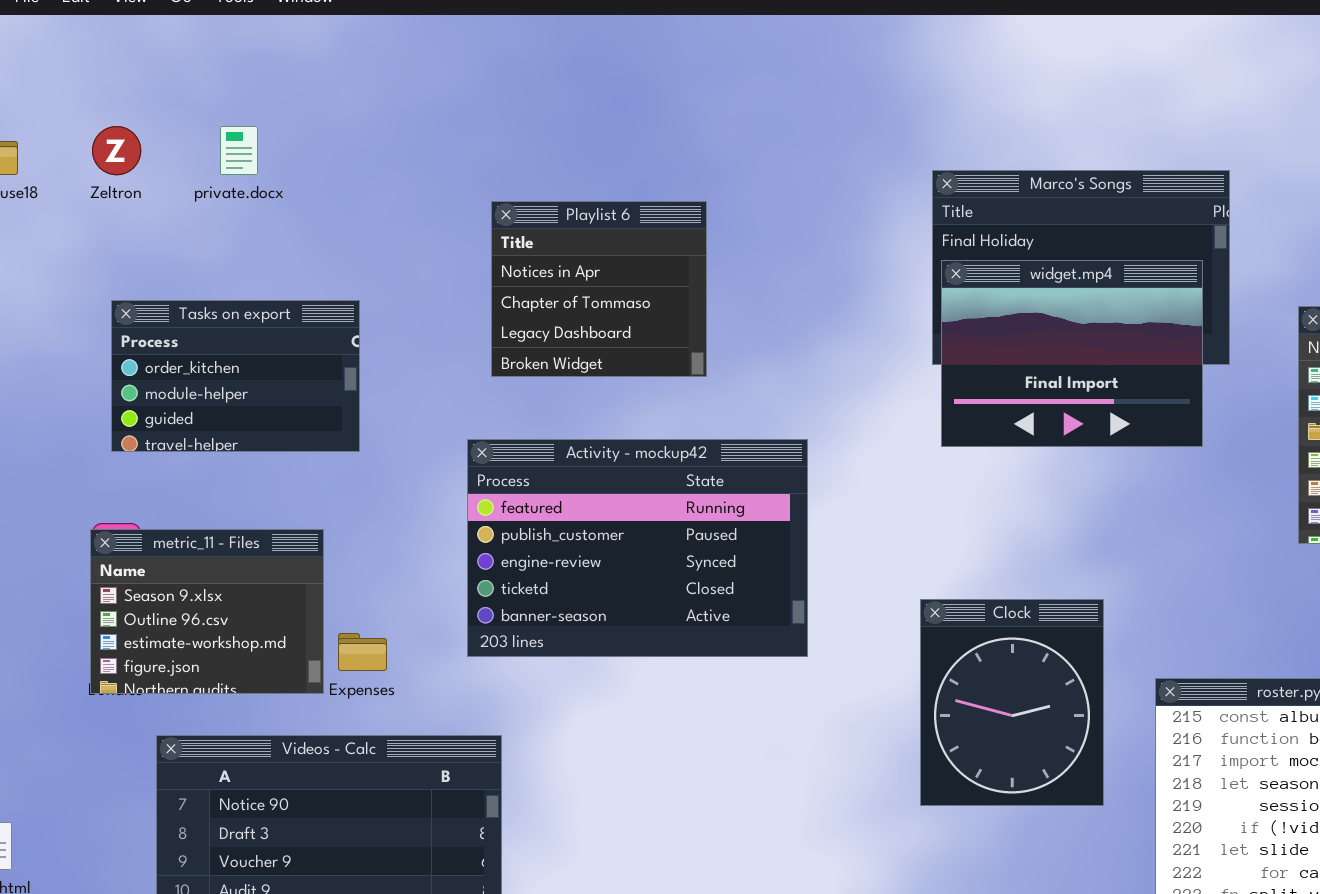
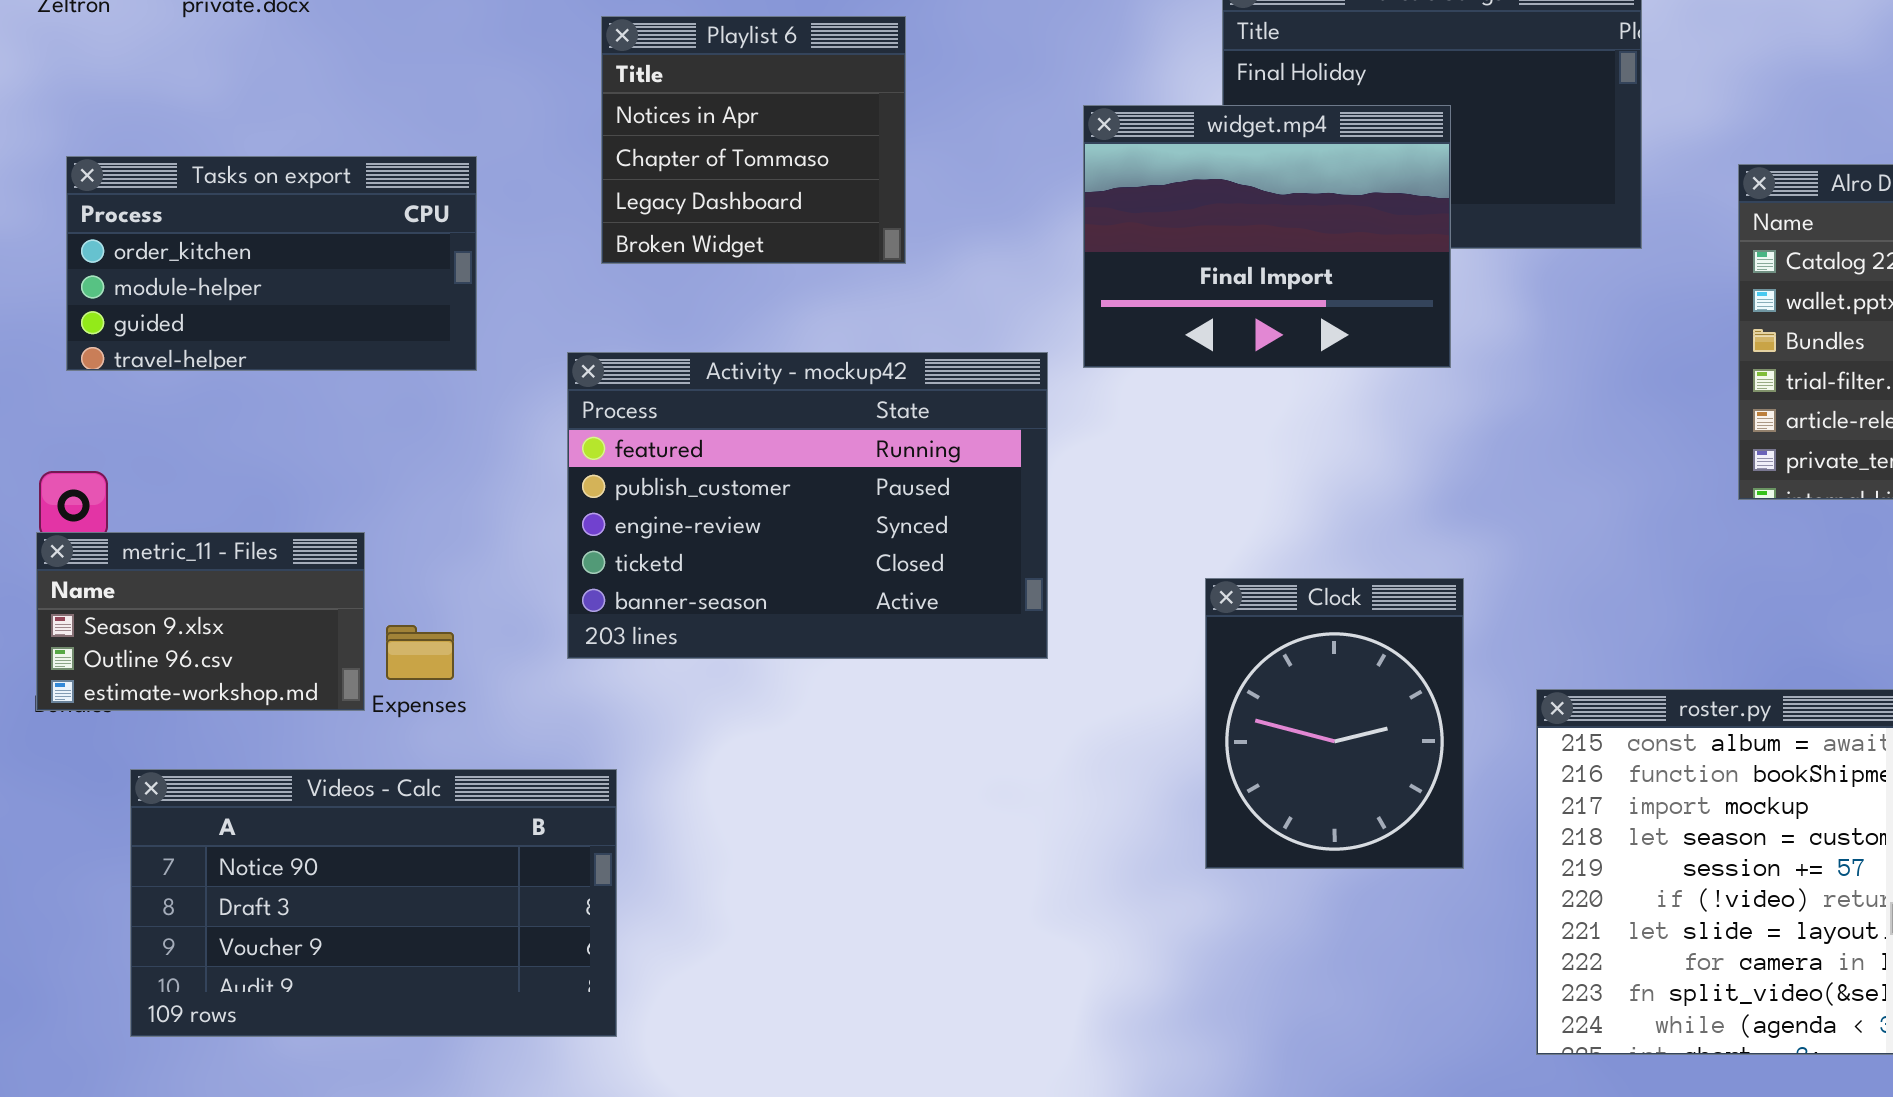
widget.mp4: [941,260,1203,447] -> [1083,105,1451,368], moved
Tasks on export: [111,300,360,452] -> [66,156,477,371], resized
metric_11 - Files: [90,529,324,694] -> [36,532,365,711], resized

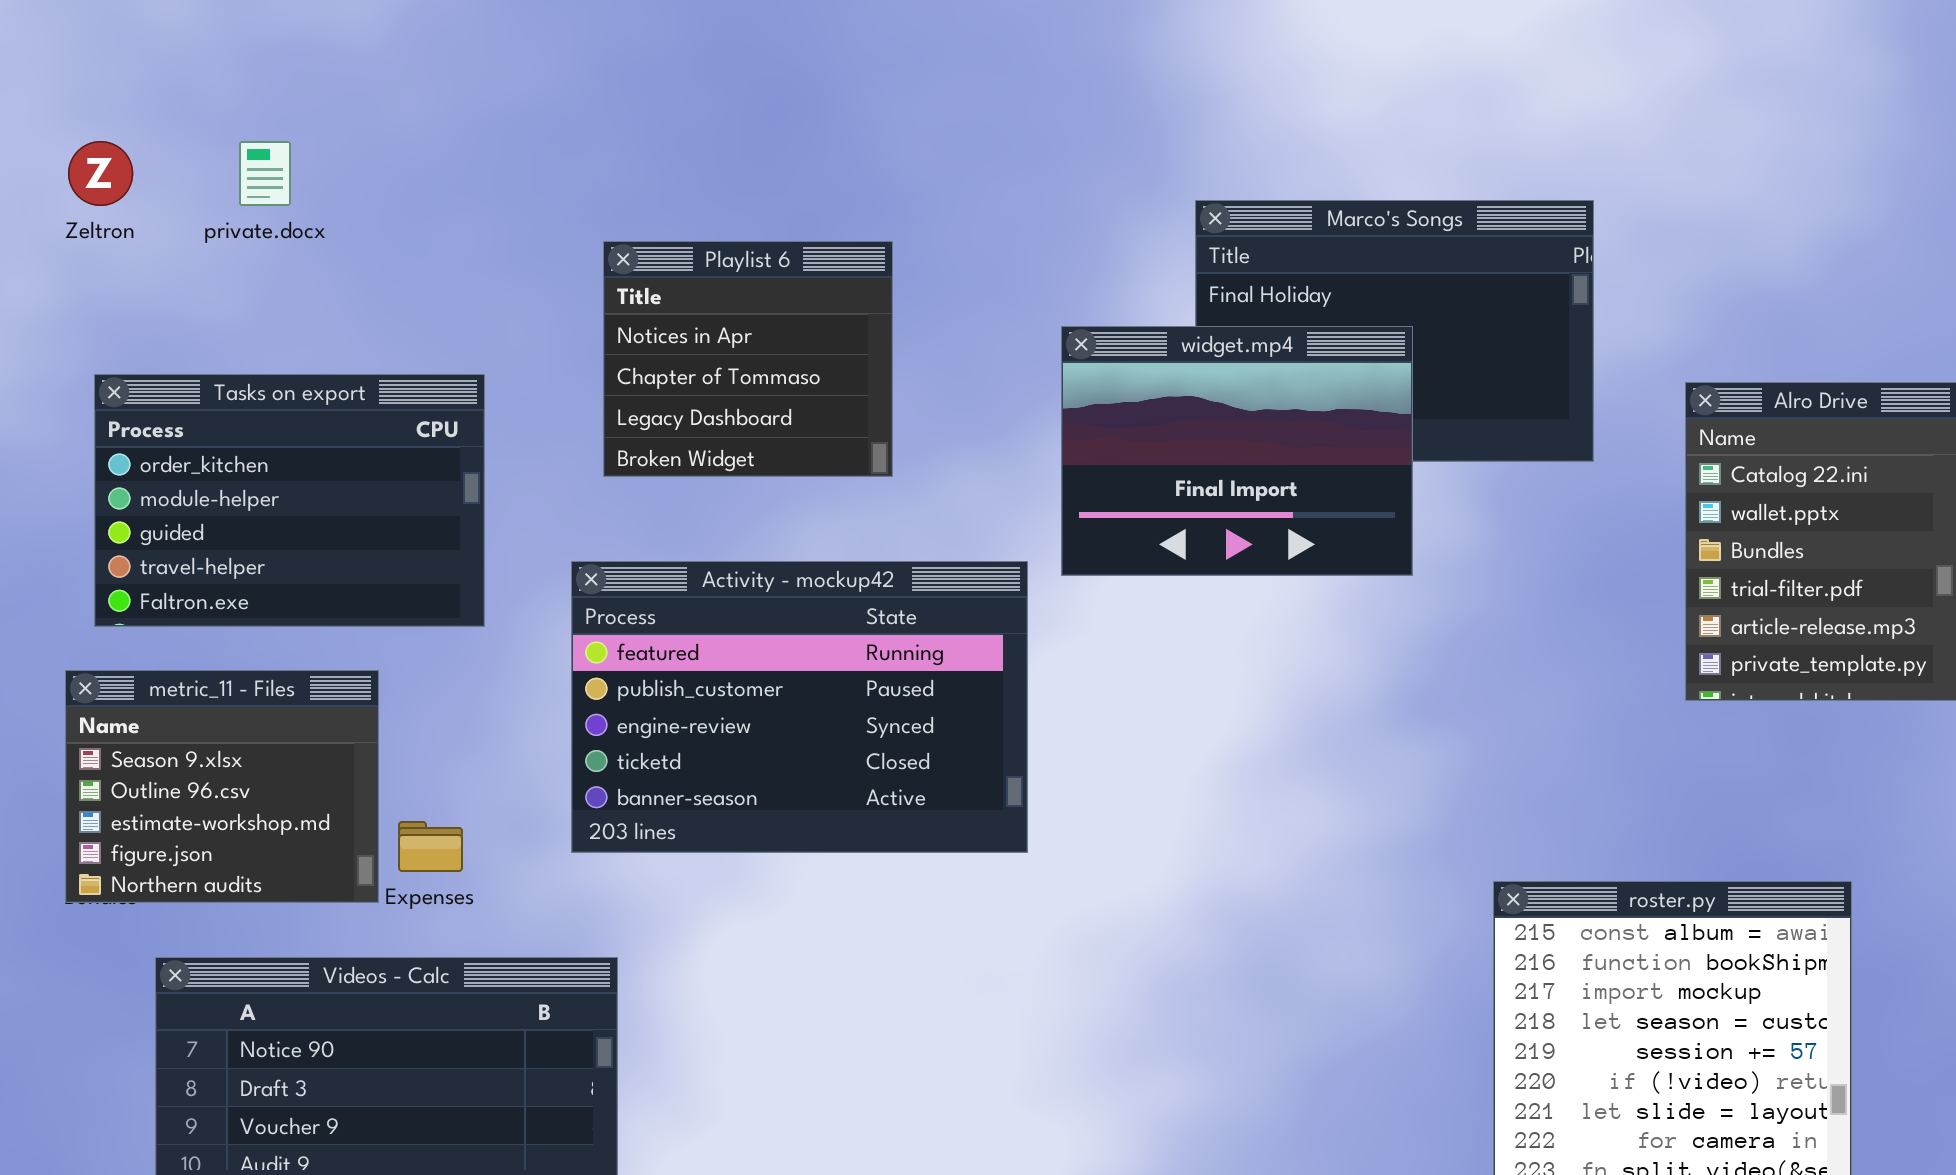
Tasks on export: [66,156,477,371] -> [94,374,485,627], resized
metric_11 - Files: [36,532,365,711] -> [65,670,379,903], resized
Clock: [1205,578,1464,869] -> none, closed

